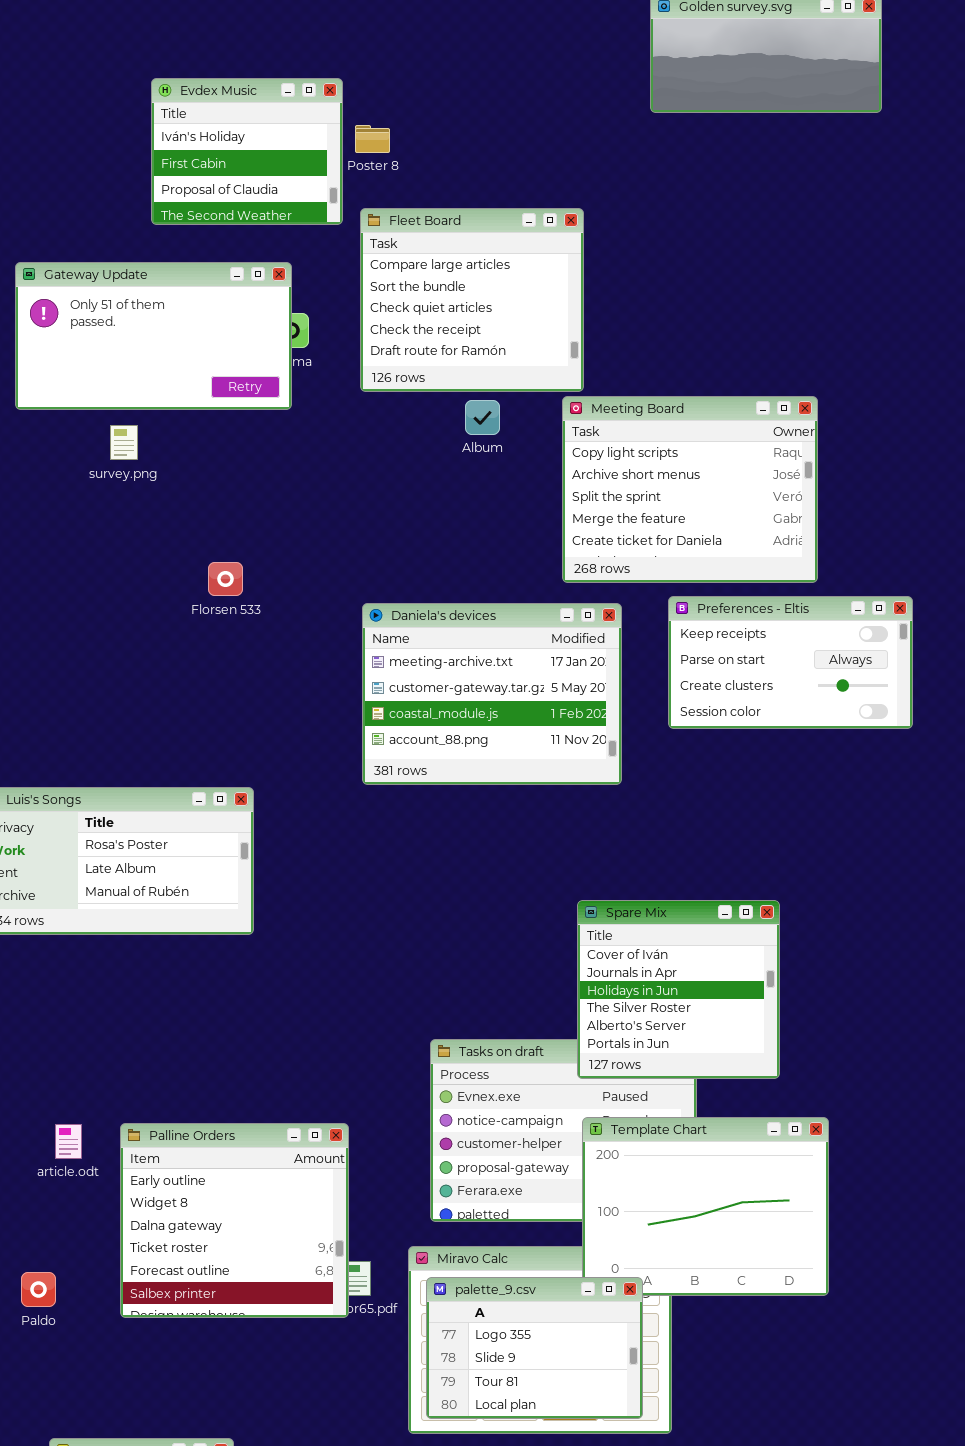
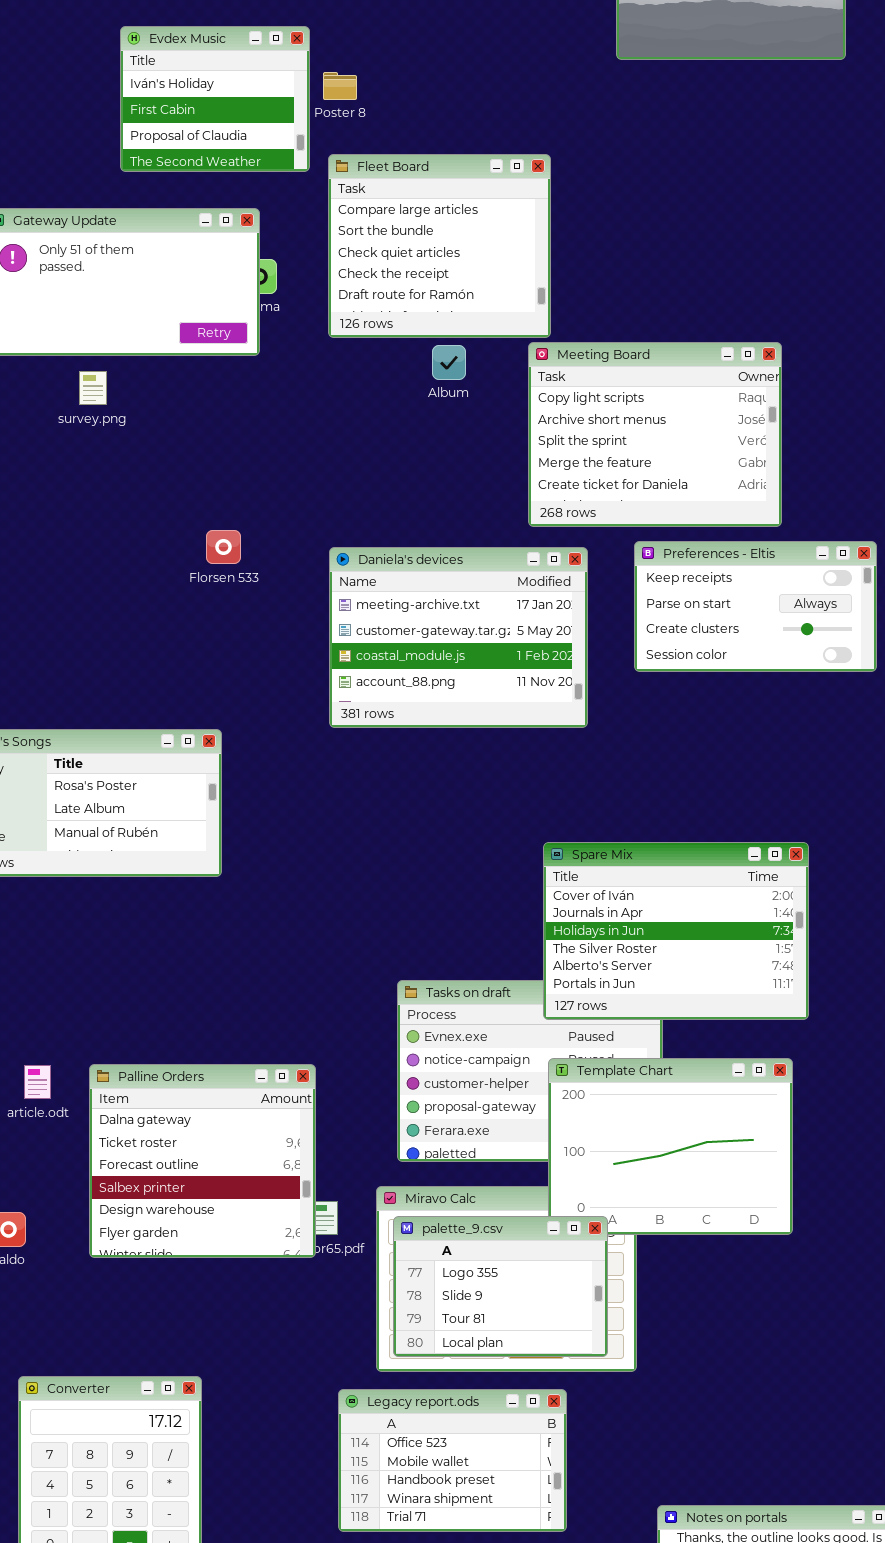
Florsen 533: [208,562,243,596] -> [206,530,241,564], moved
Spare Mix: [577,900,780,1079] -> [543,842,809,1020], resized
Palline Orders: [120,1123,349,1318] -> [89,1064,316,1258], scrolled down 2 rows

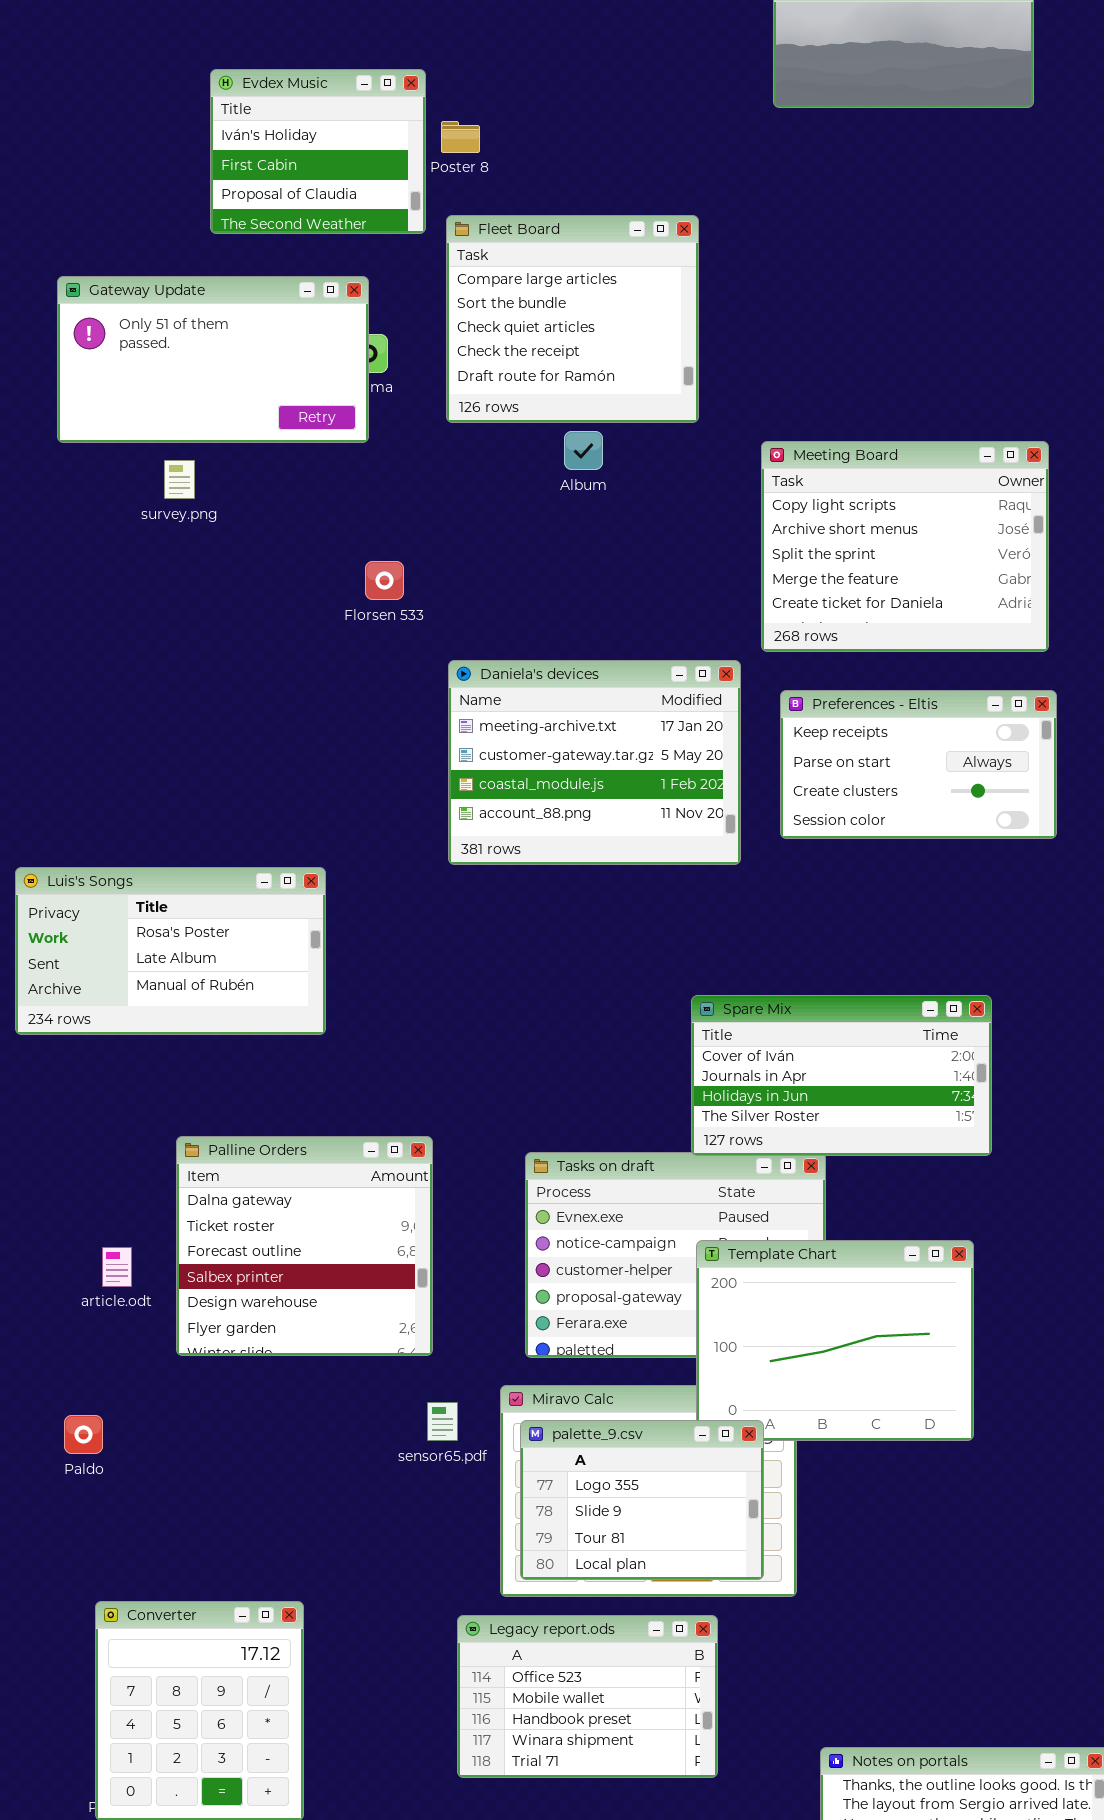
Meeting Board: [528,342,782,527] -> [761,441,1049,652], moved
Florsen 533: [206,530,241,564] -> [365,561,404,600], moved
Preferences - Eltis: [634,541,877,672] -> [780,690,1057,839], moved
Spare Mix: [543,842,809,1020] -> [691,995,992,1156], resized
Palline Orders: [89,1064,316,1258] -> [176,1136,433,1356], moved

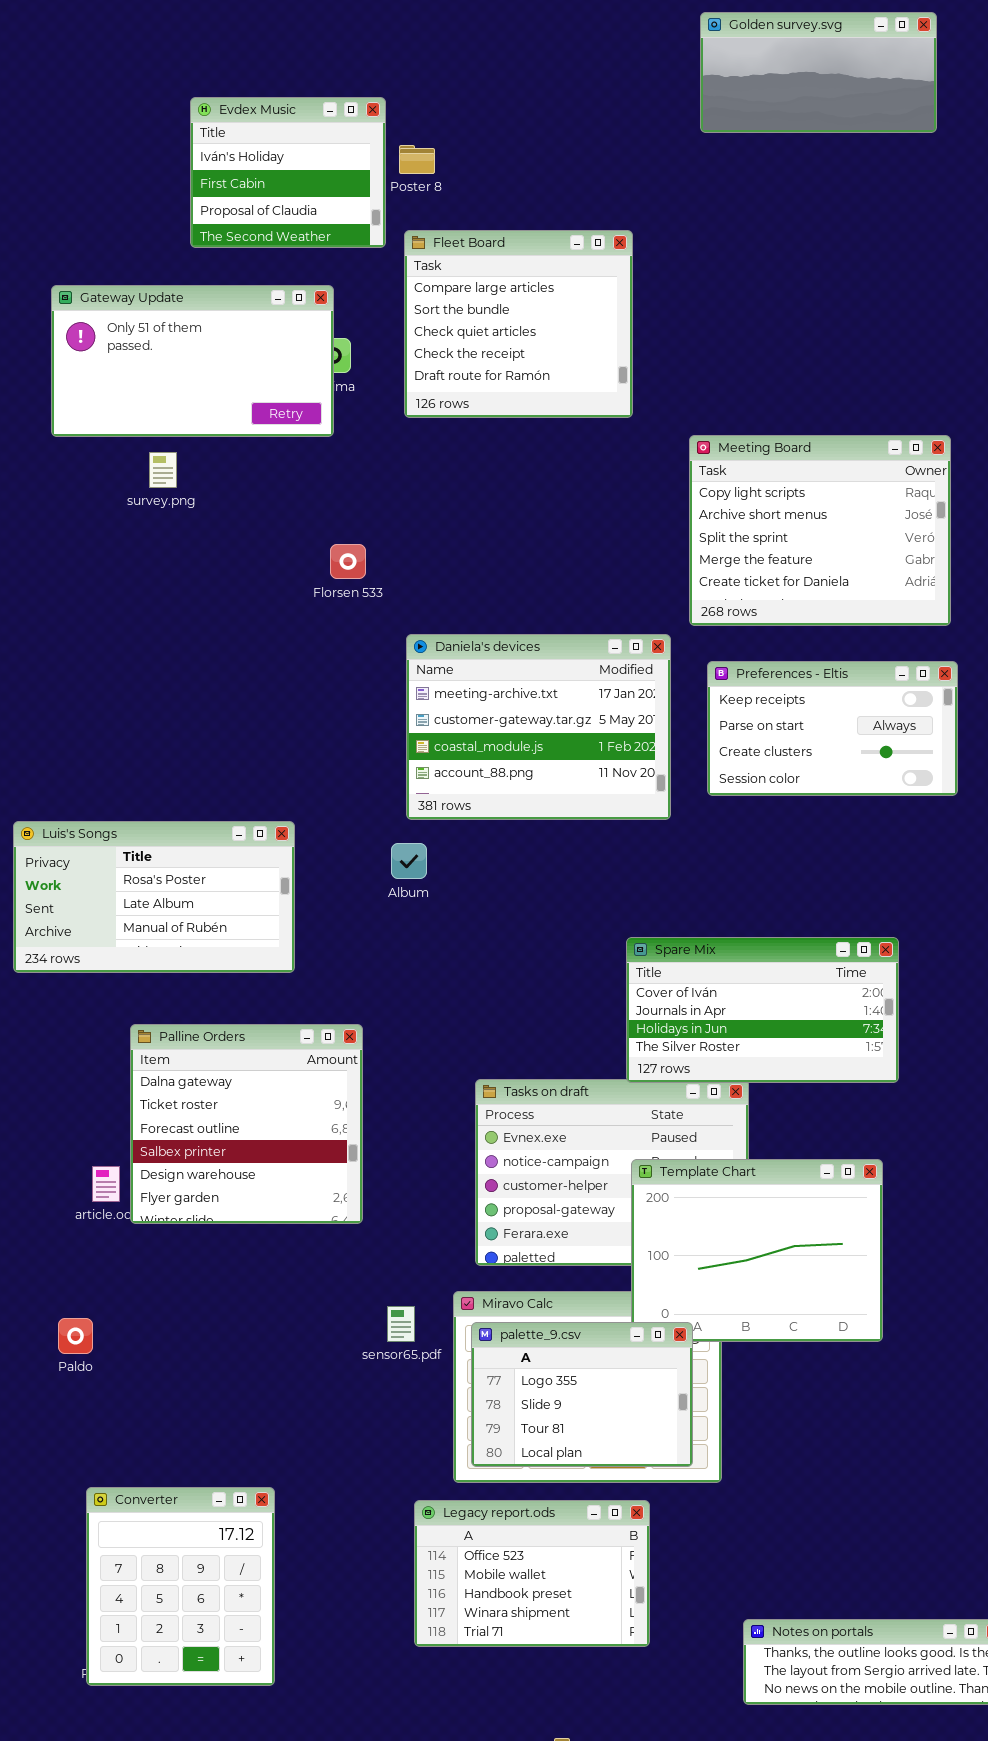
Album: [564,431,603,470] -> [391,843,427,879], moved
Palline Orders: [176,1136,433,1356] -> [130,1024,363,1224], moved

